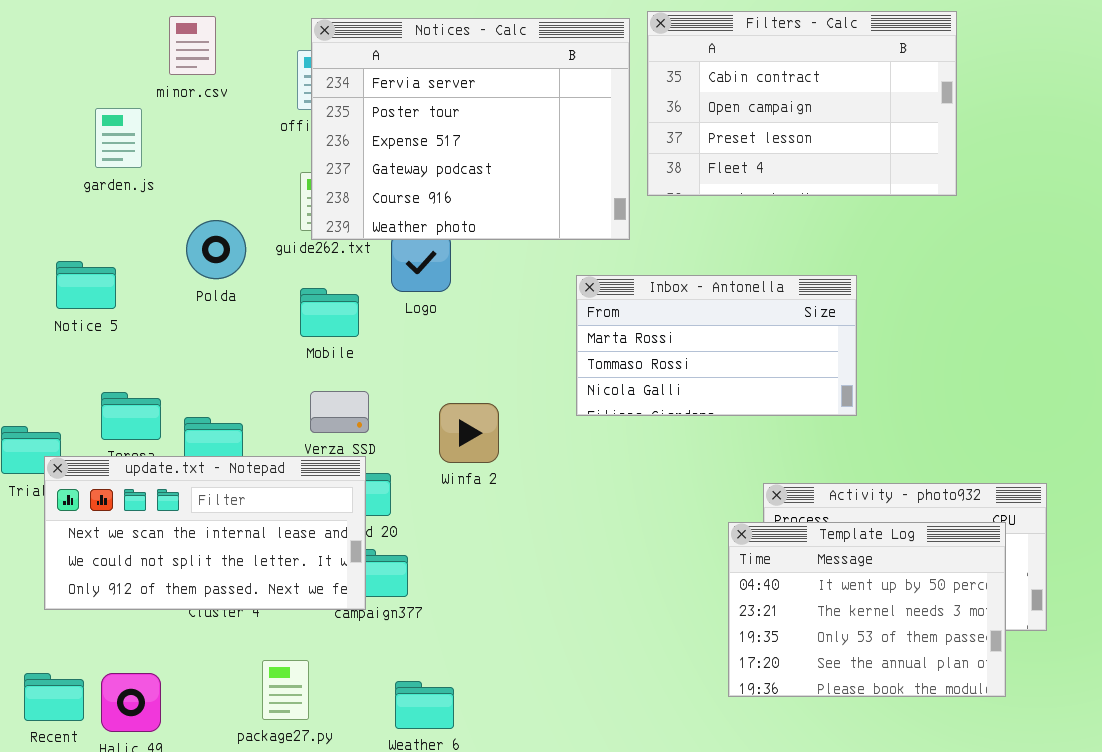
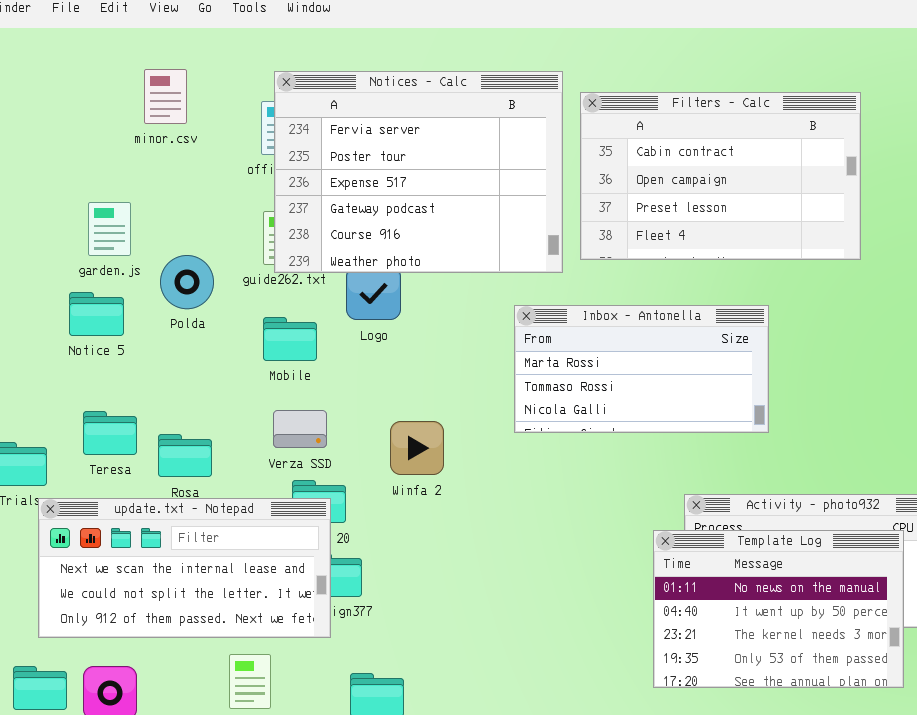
Filters - Calc: [647,11,957,196] -> [580,92,861,260], moved
garden.js: [95,108,142,168] -> [88,202,131,256], moved
Notice 5: [56,261,116,309] -> [69,292,124,336], moved
update.txt - Notepad: [44,456,366,610] -> [38,498,331,638], moved
Template Log: [728,522,1006,697] -> [653,530,904,688], scrolled up 1 row

